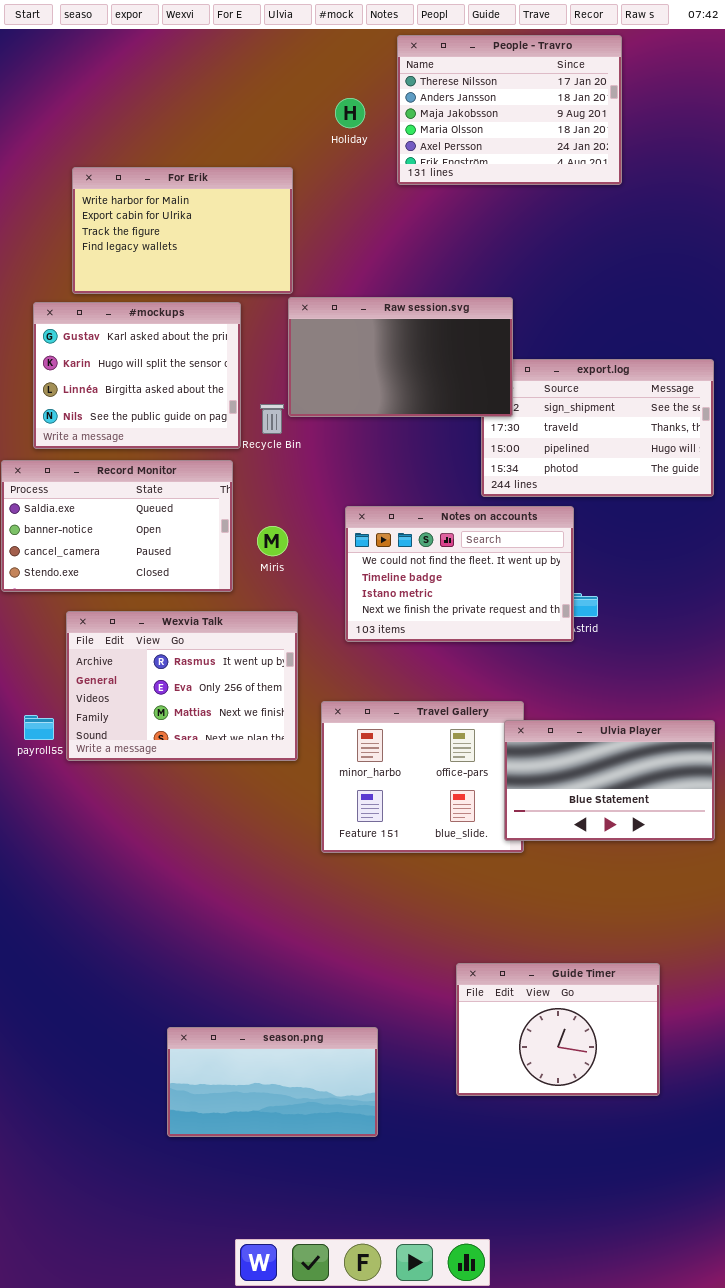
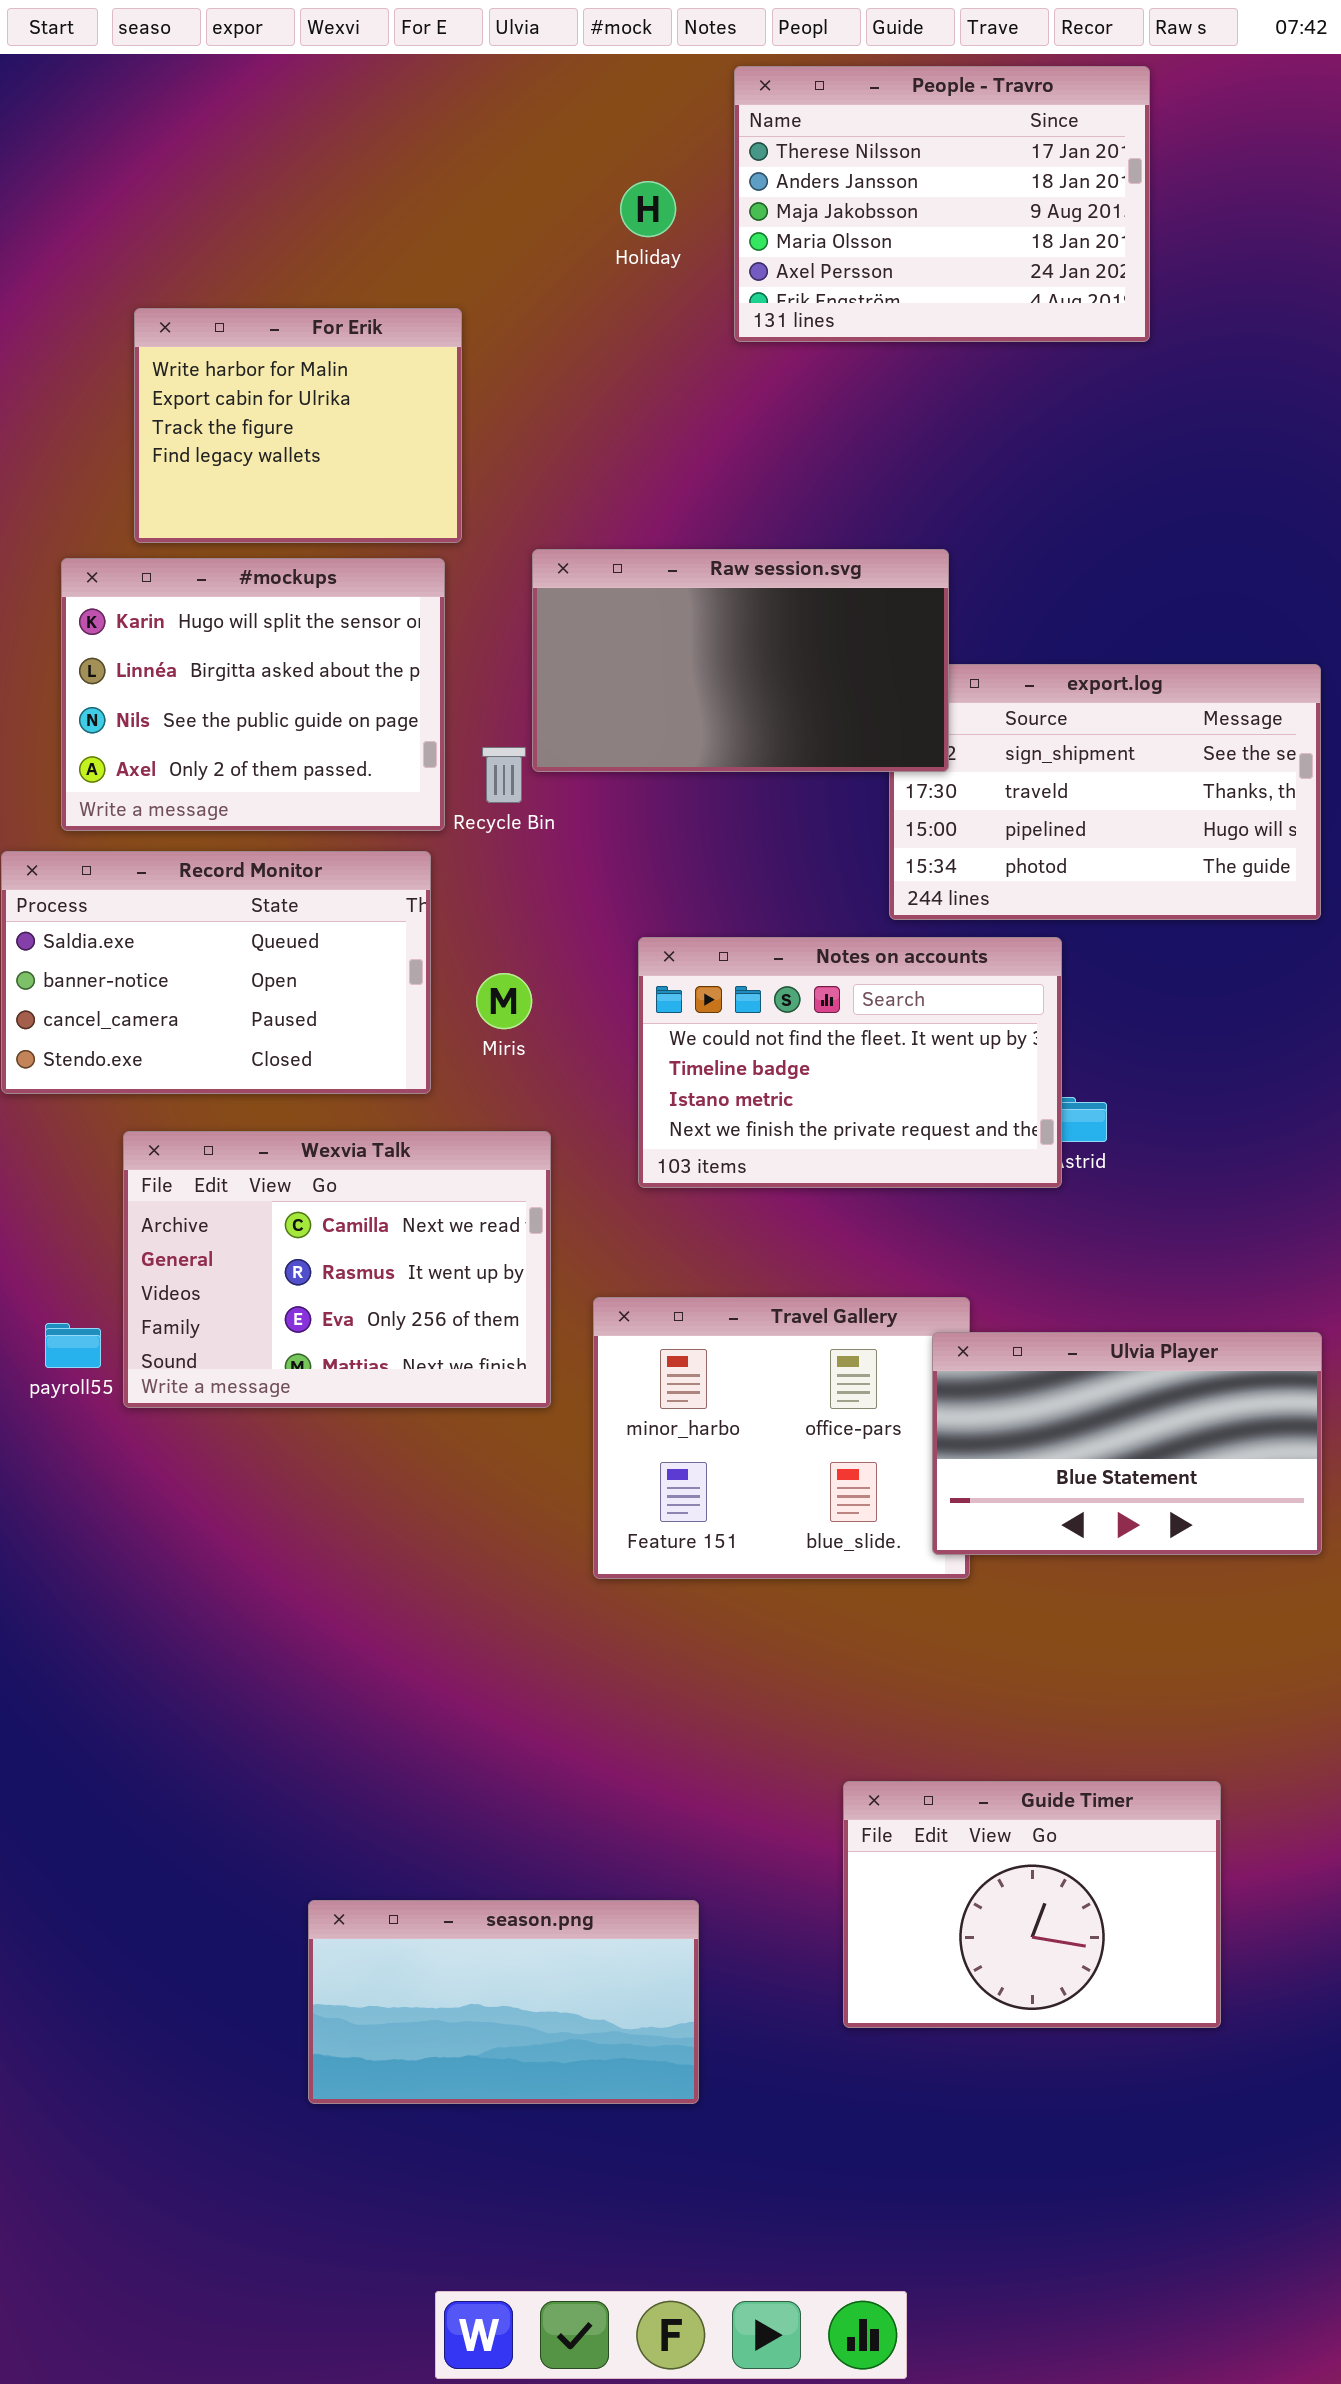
For Erik: [72,167,293,294] -> [134,308,462,543], resized
#mockups: [33,302,241,449] -> [61,558,445,831], scrolled down 1 row
Wexvia Talk: [66,611,298,761] -> [123,1131,551,1408], scrolled up 1 row

